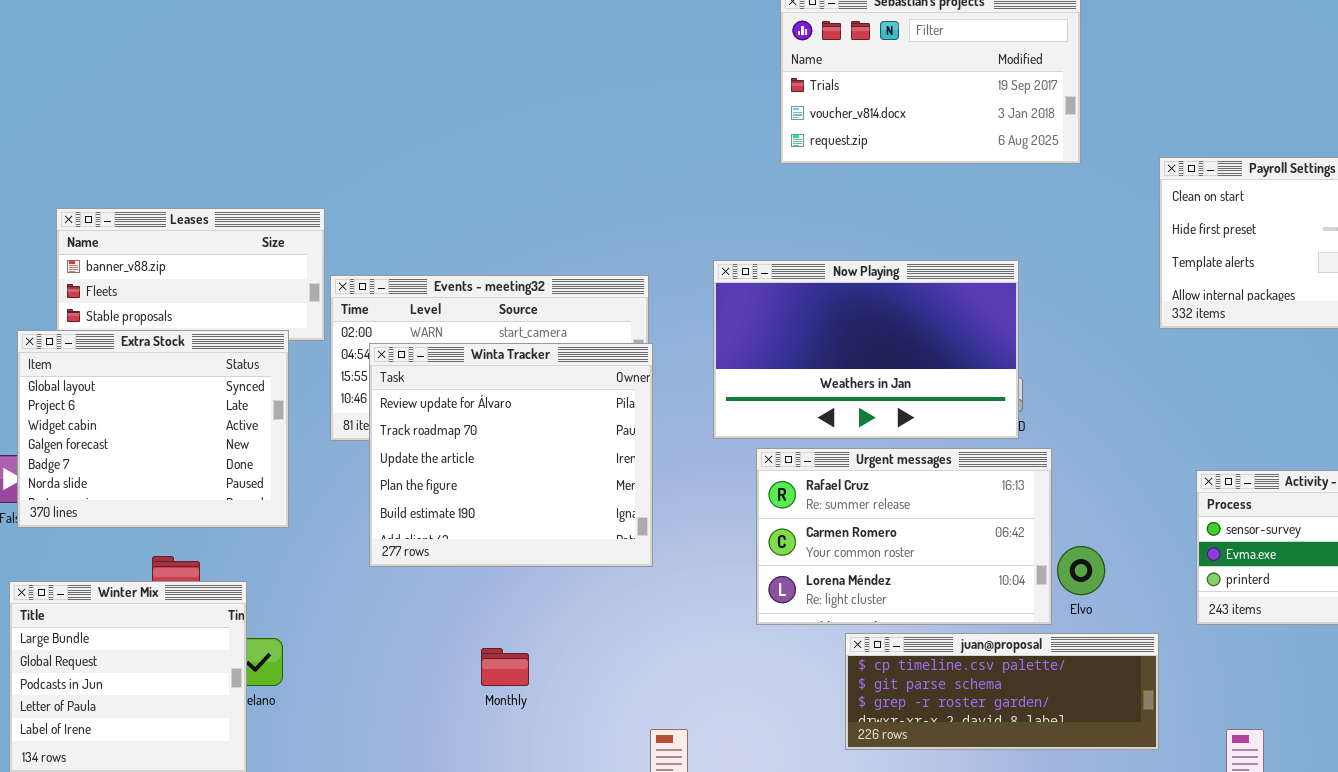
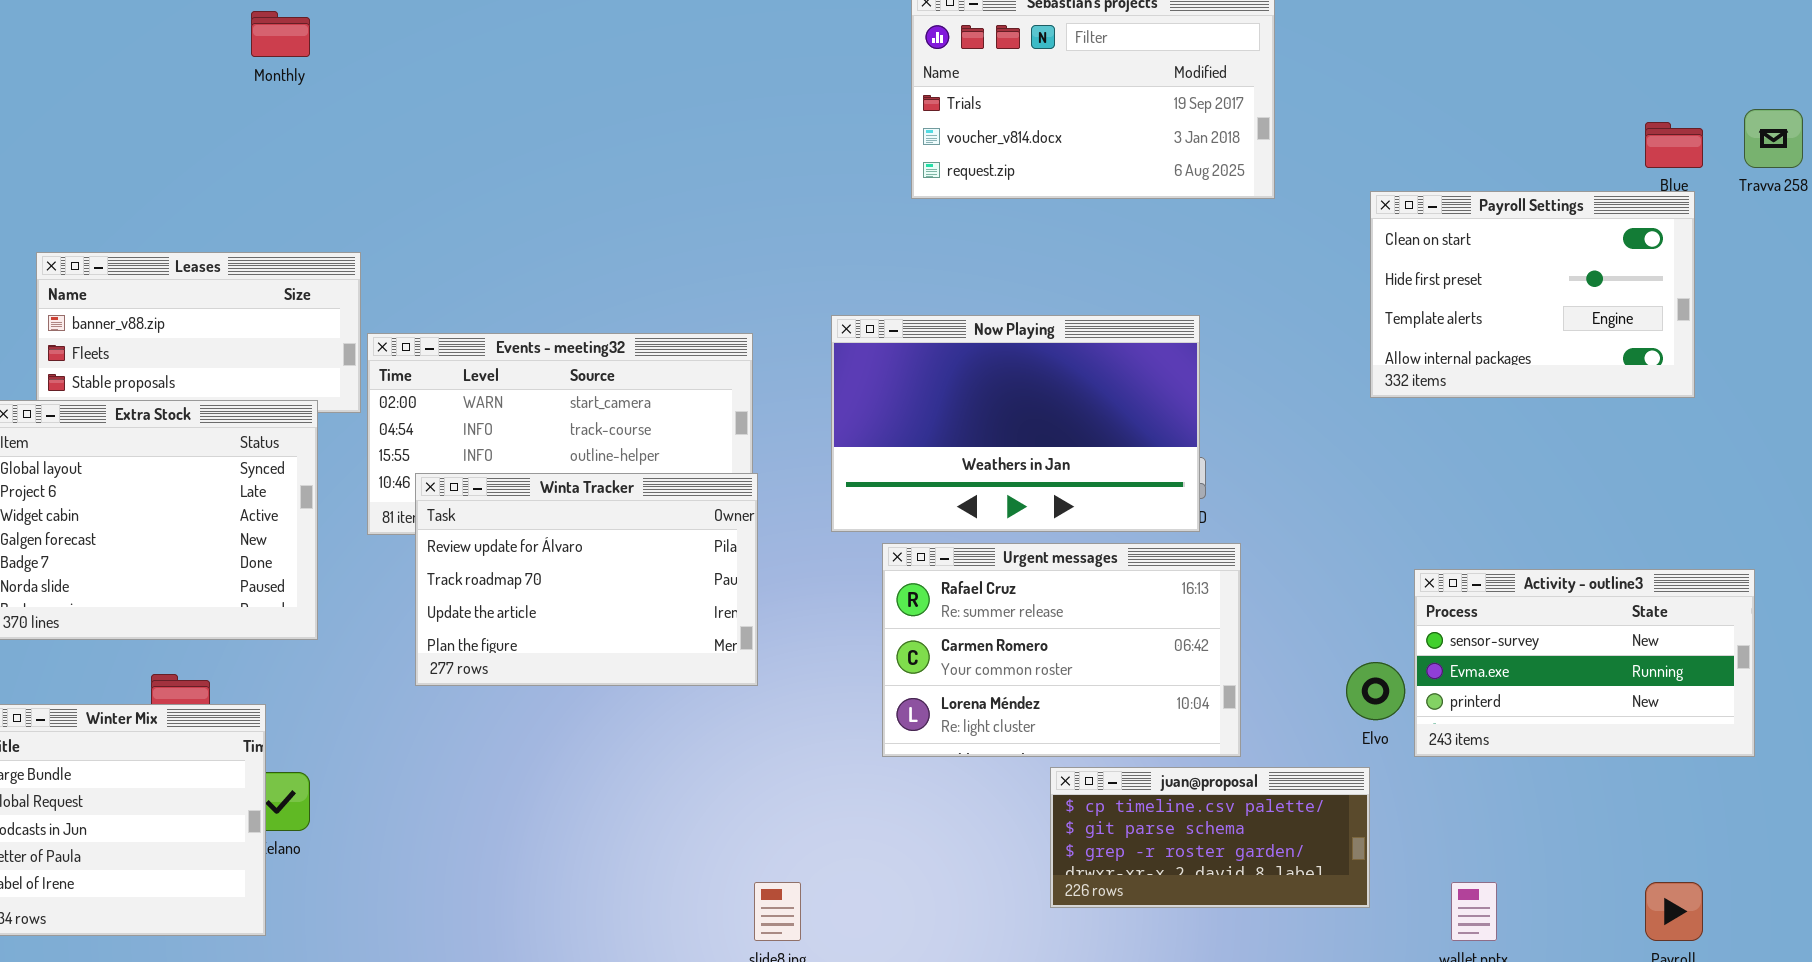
Winta Tracker: [369,343,653,567] -> [415,473,758,686], resized
Elvo: [1057,546,1105,595] -> [1346,662,1405,720], moved
juan@proposal: [845,633,1159,750] -> [1050,767,1370,908], resized
Monthly: [481,648,529,686] -> [251,11,310,57], moved

